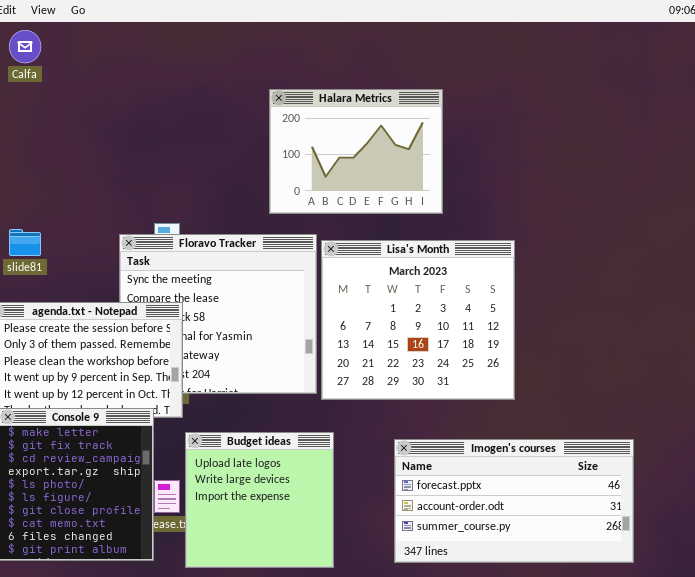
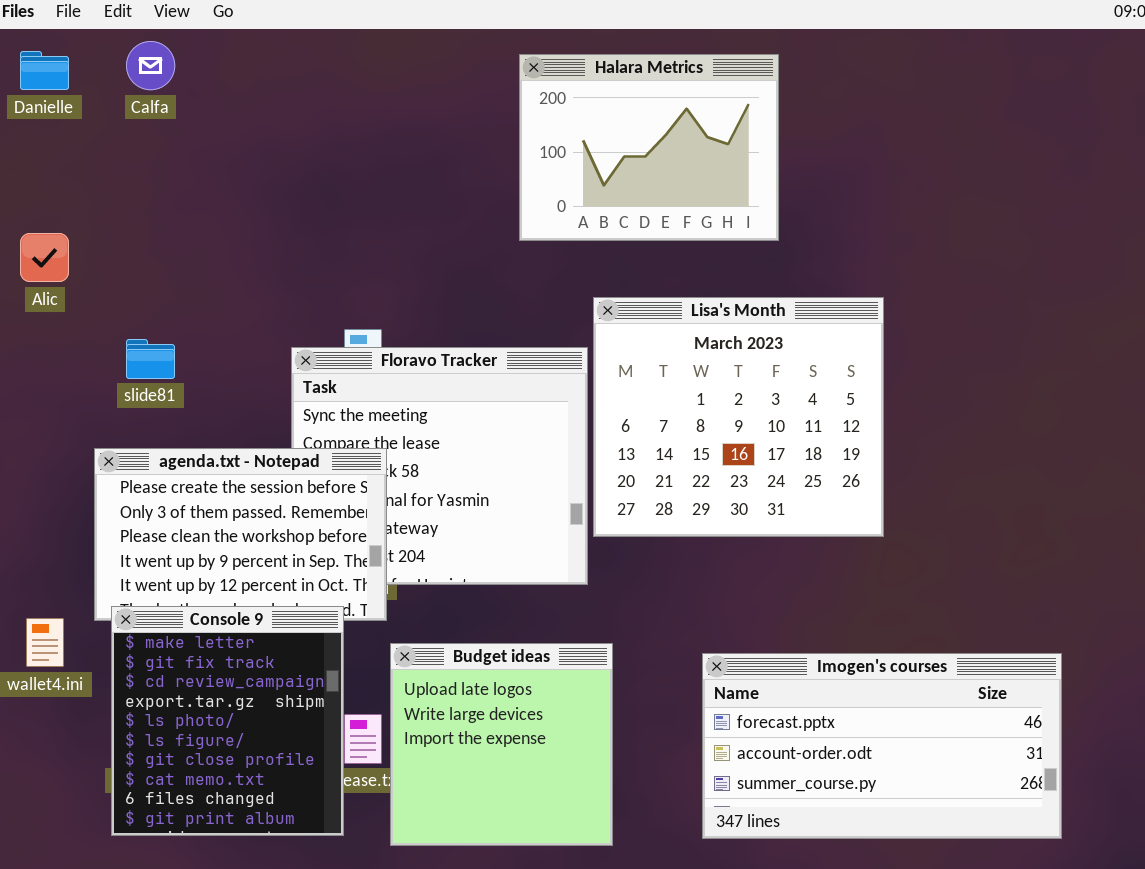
Halara Metrics: [269,89,443,214] -> [519,54,779,241], moved
Lisa's Month: [321,240,515,400] -> [593,297,884,537], moved

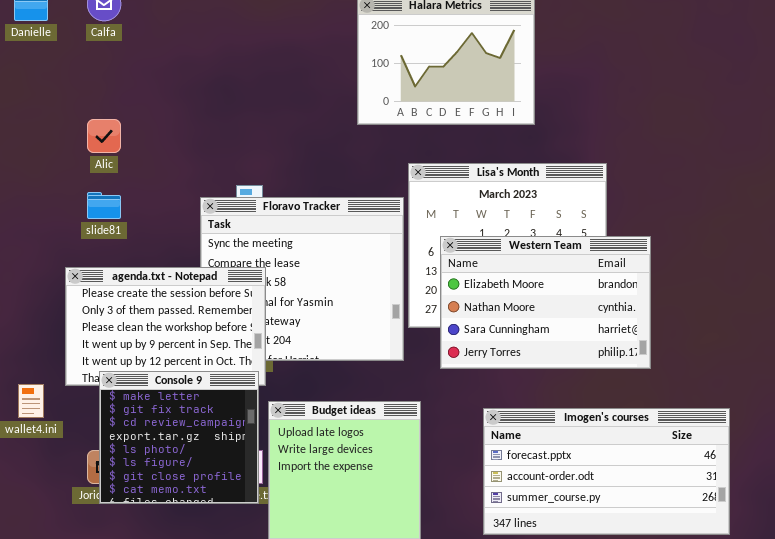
Alic: [20,233,69,282] -> [87,119,121,153], moved
Western Team: none -> [440,236,651,369], opened
Console 9: [111,606,344,836] -> [99,371,259,504], moved, resized

